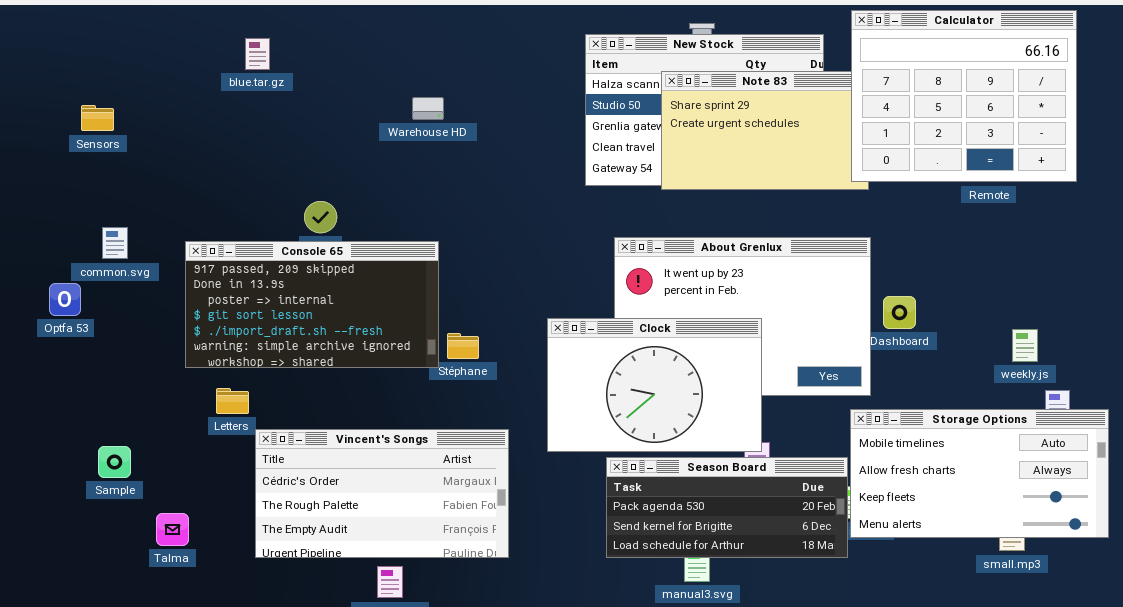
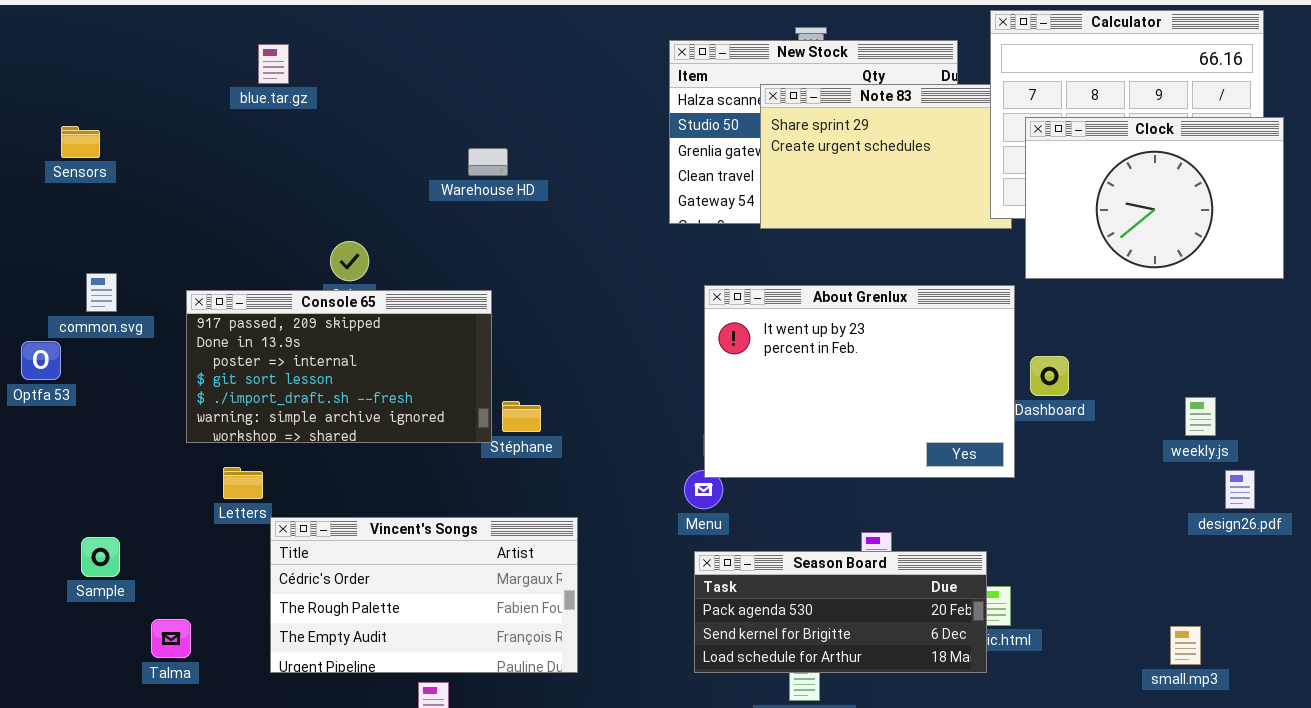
Warehouse HD: [412,97,444,120] -> [468,148,508,176], moved
Clock: [547,318,762,452] -> [1025,117,1284,279], moved
Storage Options: [850,409,1109,538] -> none, closed

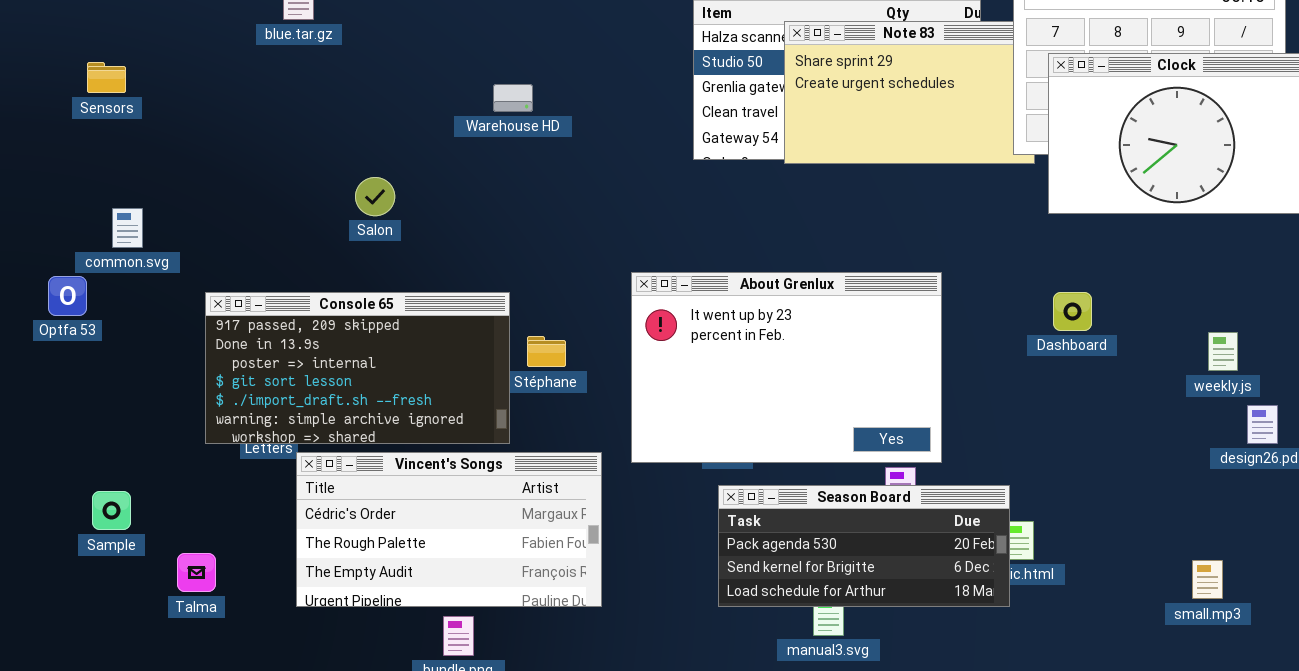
About Grenlux: [704,285,1015,478] -> [631,272,942,463], moved
Console 65: [186,290,492,443] -> [205,292,510,444], moved
Sample: [81,537,120,577] -> [92,491,131,530], moved

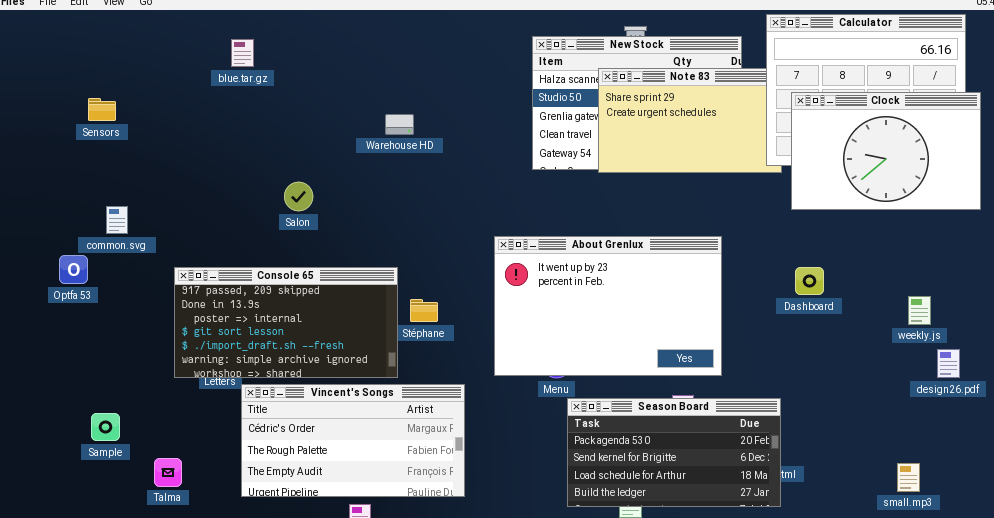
About Grenlux: [631,272,942,463] -> [494,236,722,376], moved
Season Board: [718,485,1010,607] -> [567,398,781,507], moved, resized

